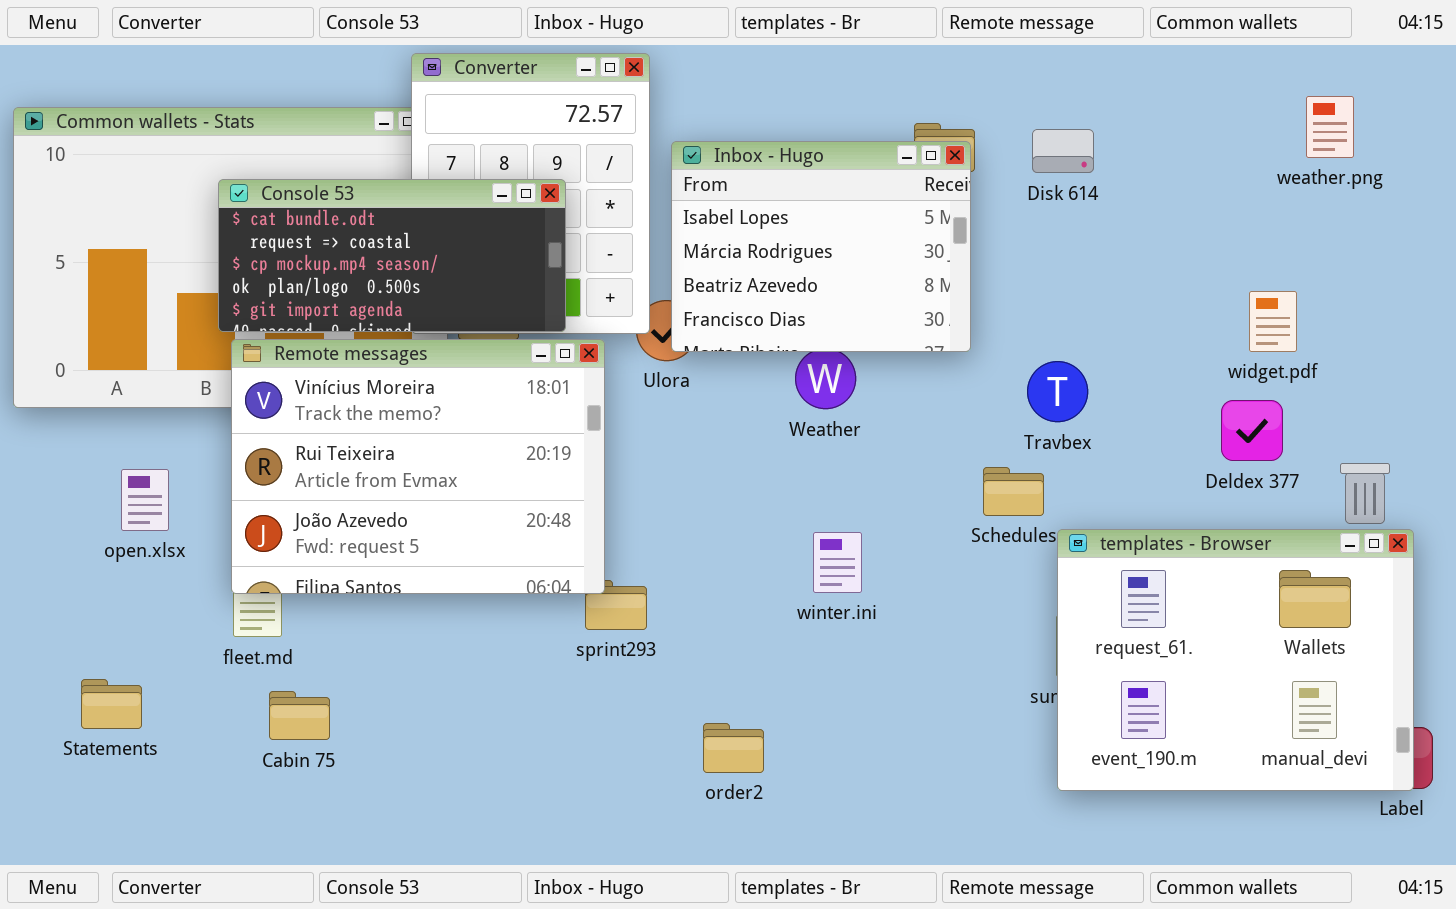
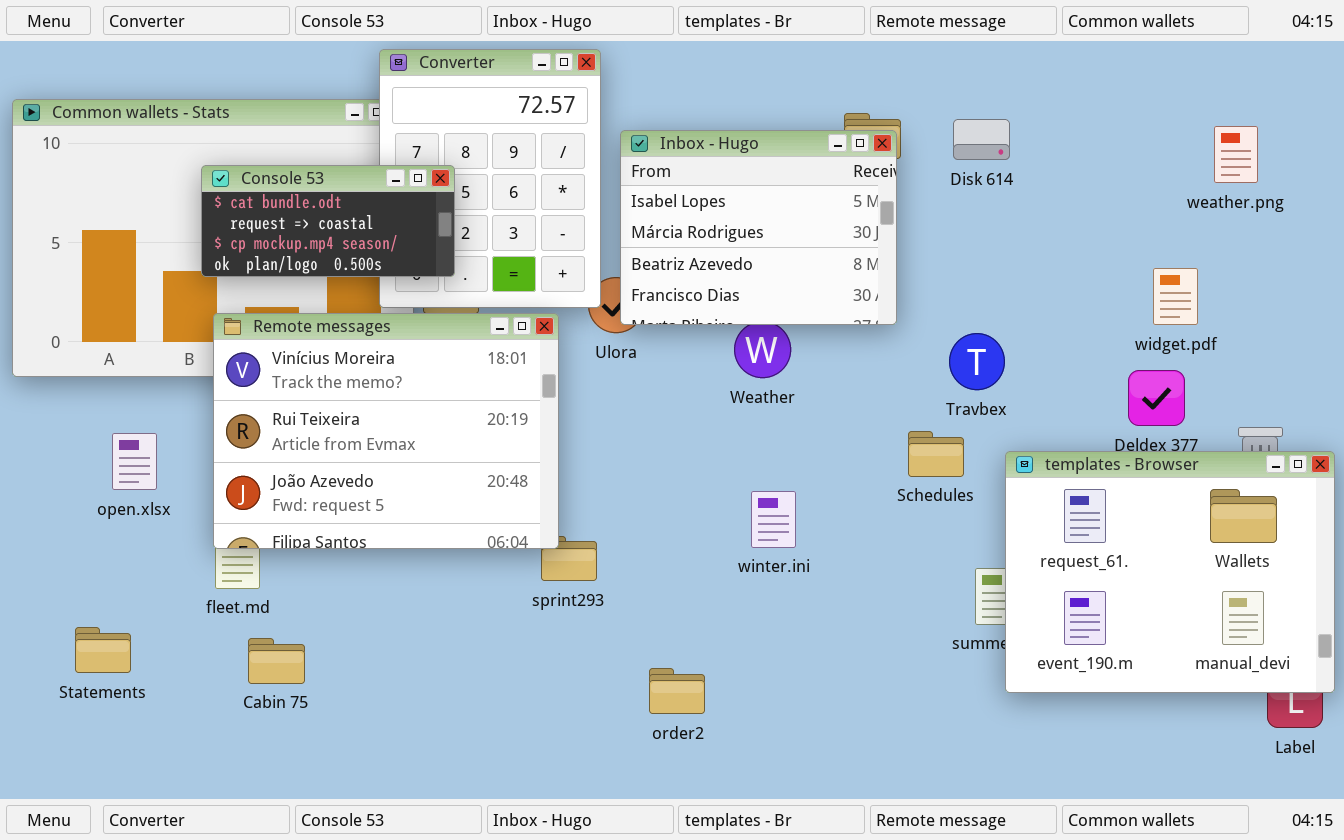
weather.png: [1306,96,1354,158] -> [1214,126,1258,183], moved
Console 53: [218,179,566,332] -> [201,165,455,277], resized
templates - Browser: [1057,529,1414,791] -> [1005,451,1335,693], moved

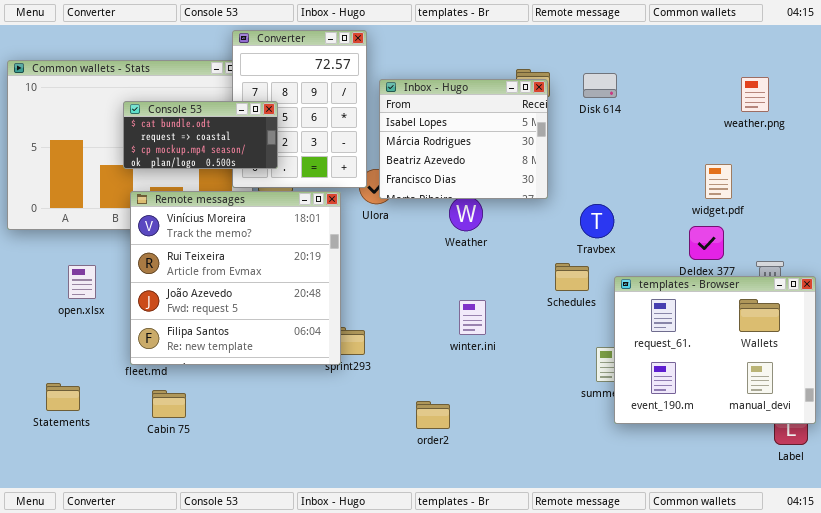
Remote messages: [213,313,559,549] -> [130,191,341,365], resized
order2: [649,668,705,714] -> [416,401,450,429], moved

